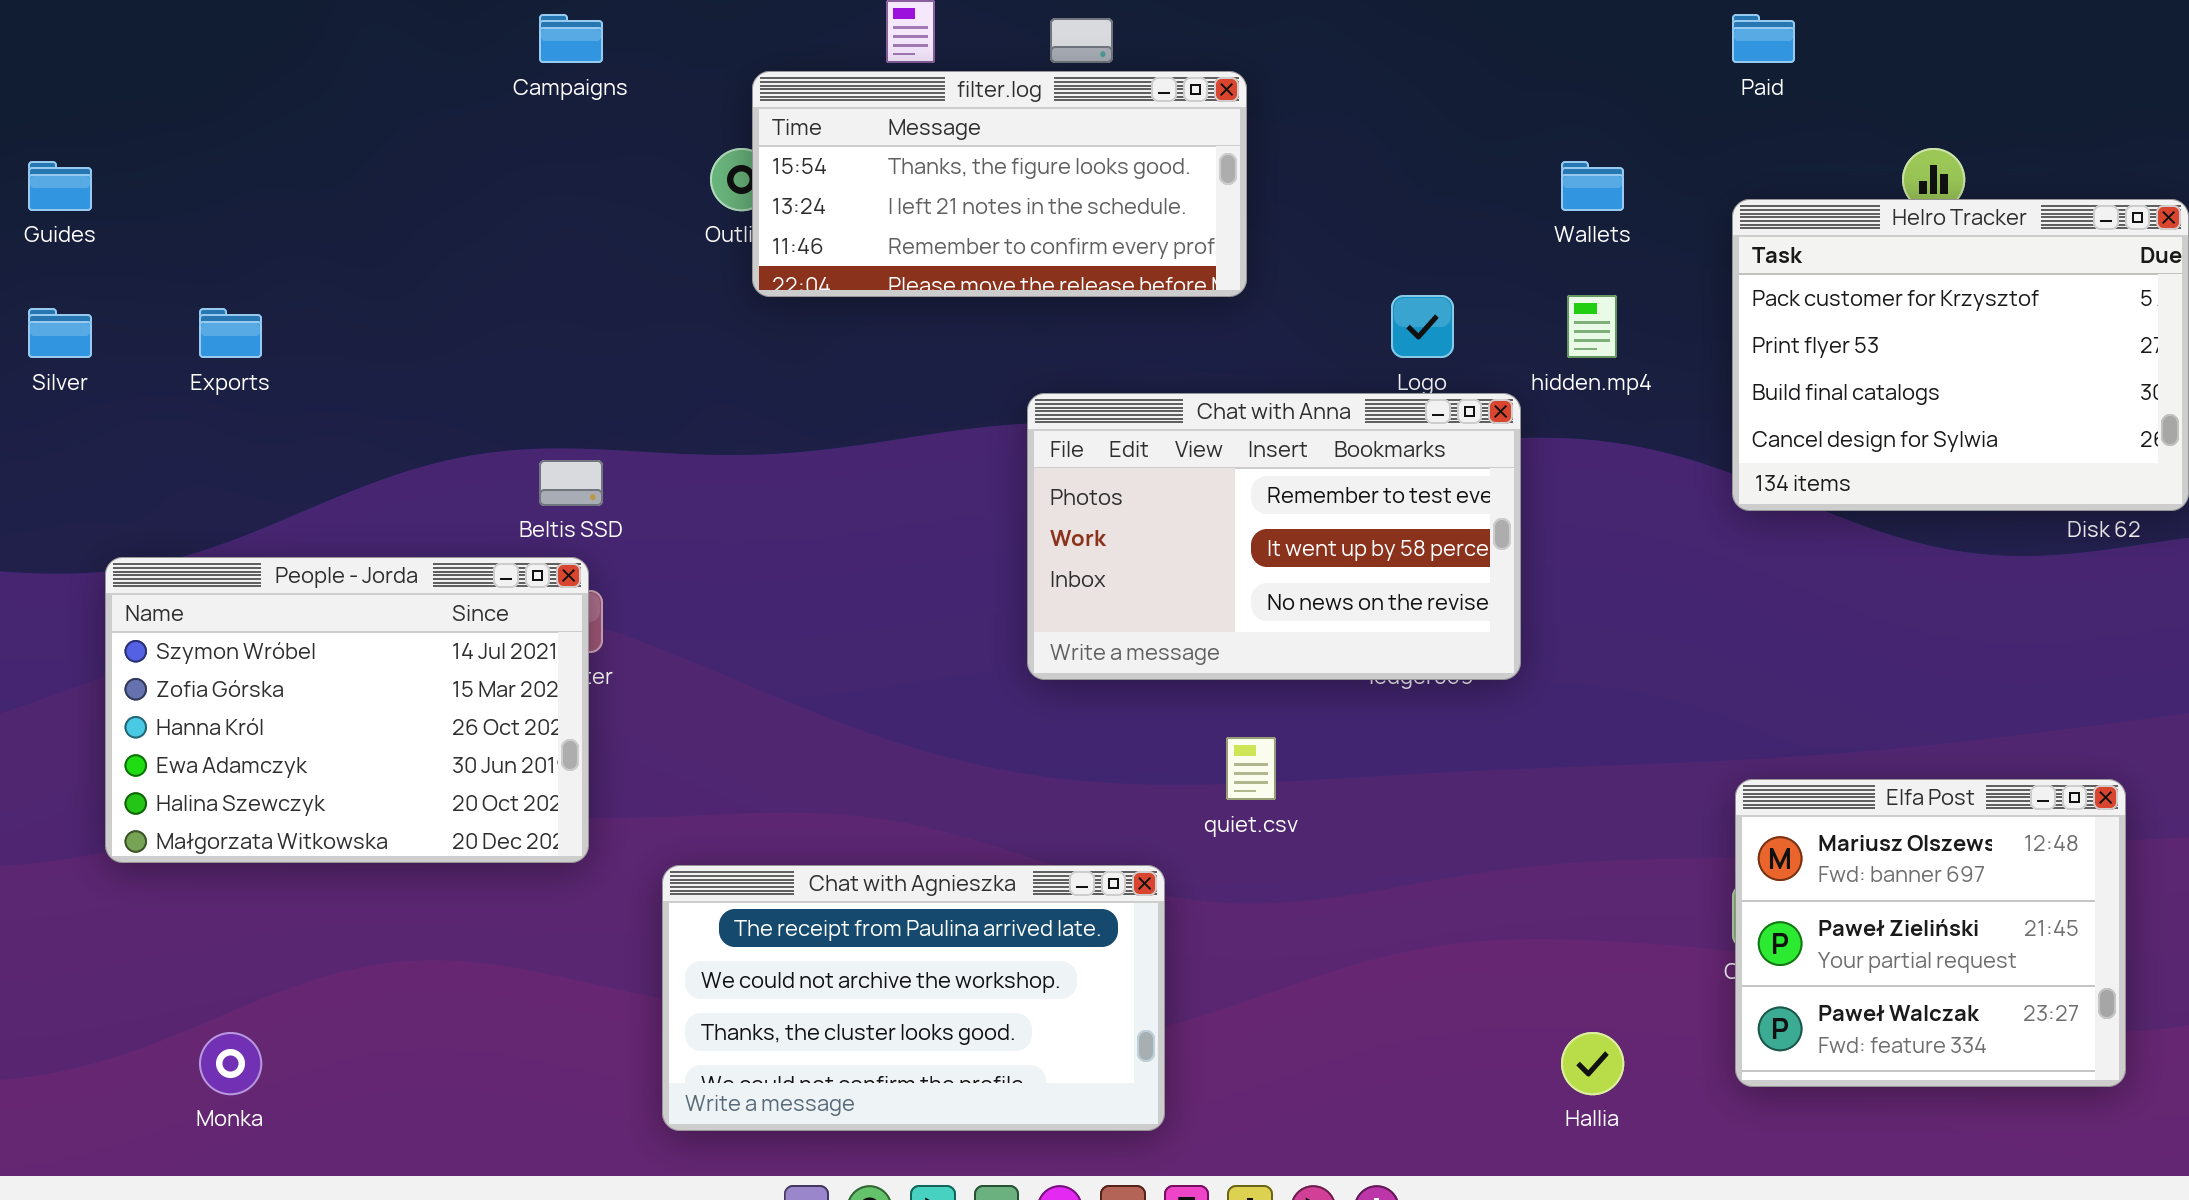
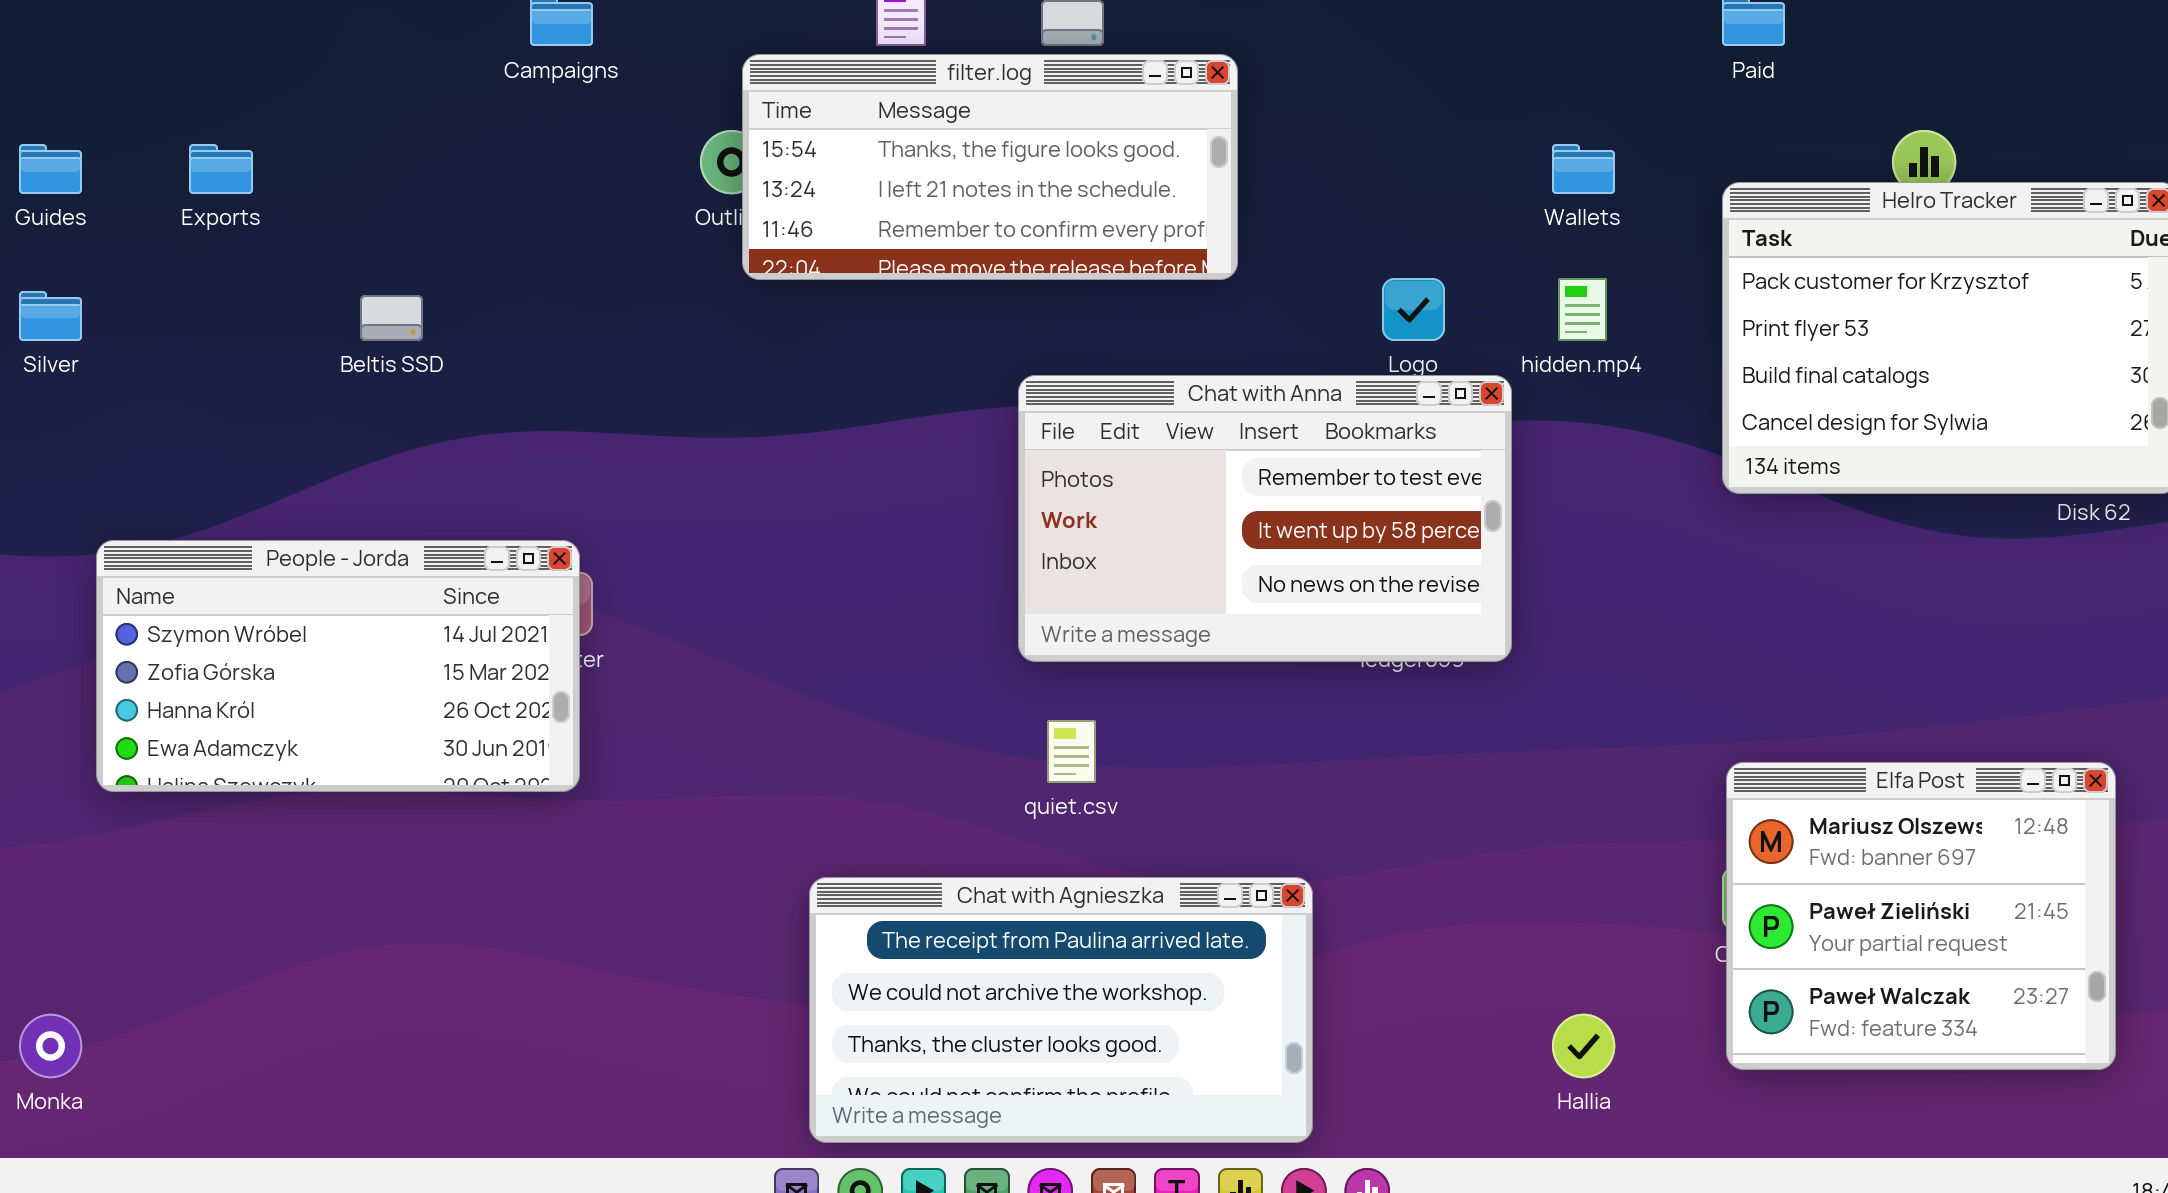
Exports: [199,308,262,358] -> [189,144,253,194], moved
Beltis SSD: [539,460,603,506] -> [360,295,423,341], moved
People - Jorda: [105,557,589,863] -> [96,540,580,792], resized
quiet.csv: [1226,737,1276,800] -> [1047,720,1096,783], moved
Chat with Agnieszka: [662,865,1165,1131] -> [809,877,1313,1143], moved
Monka: [199,1032,262,1095] -> [19,1014,82,1078], moved

